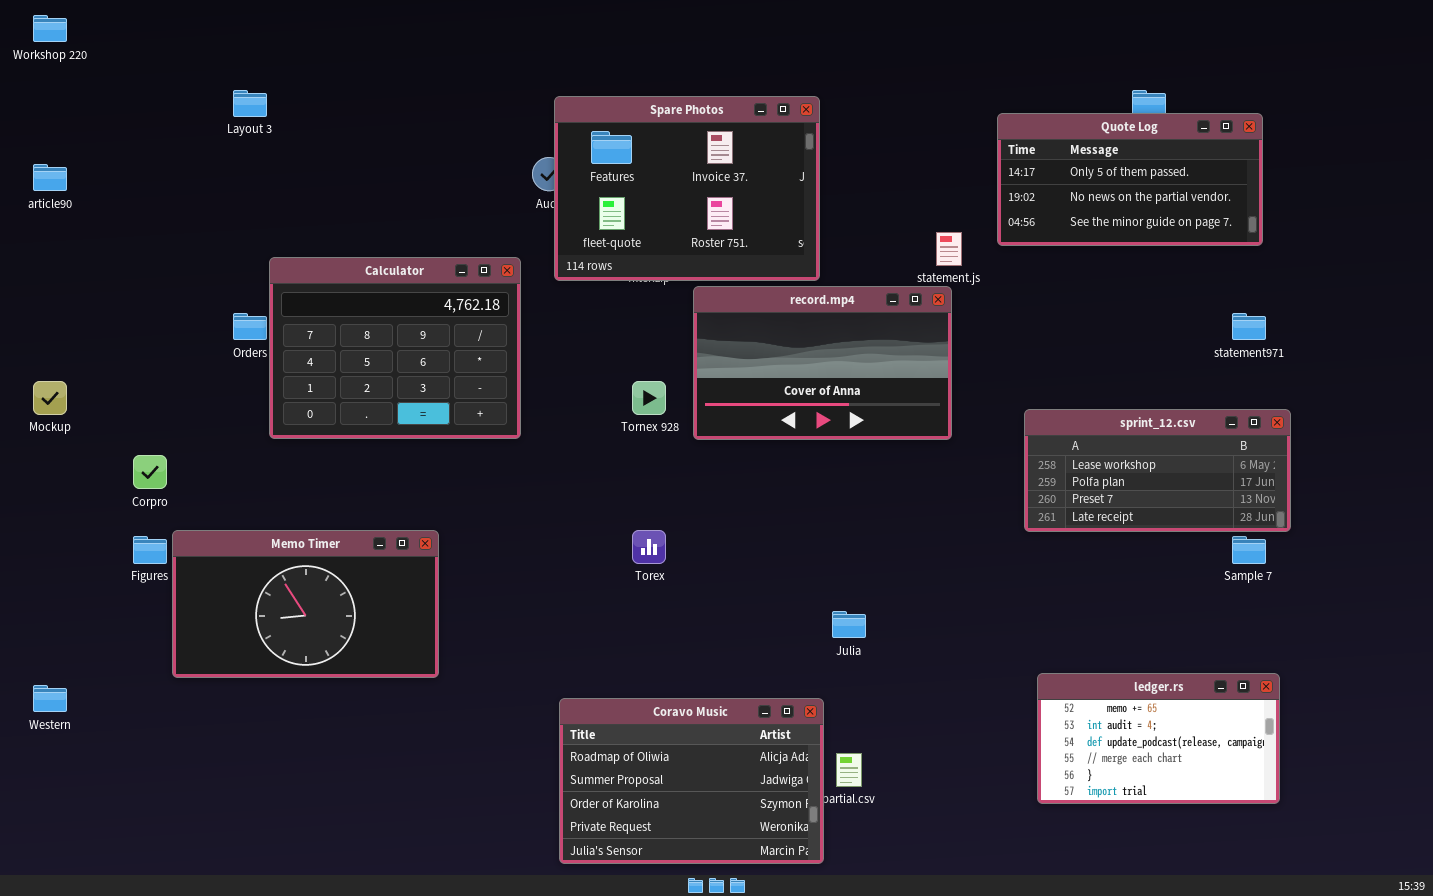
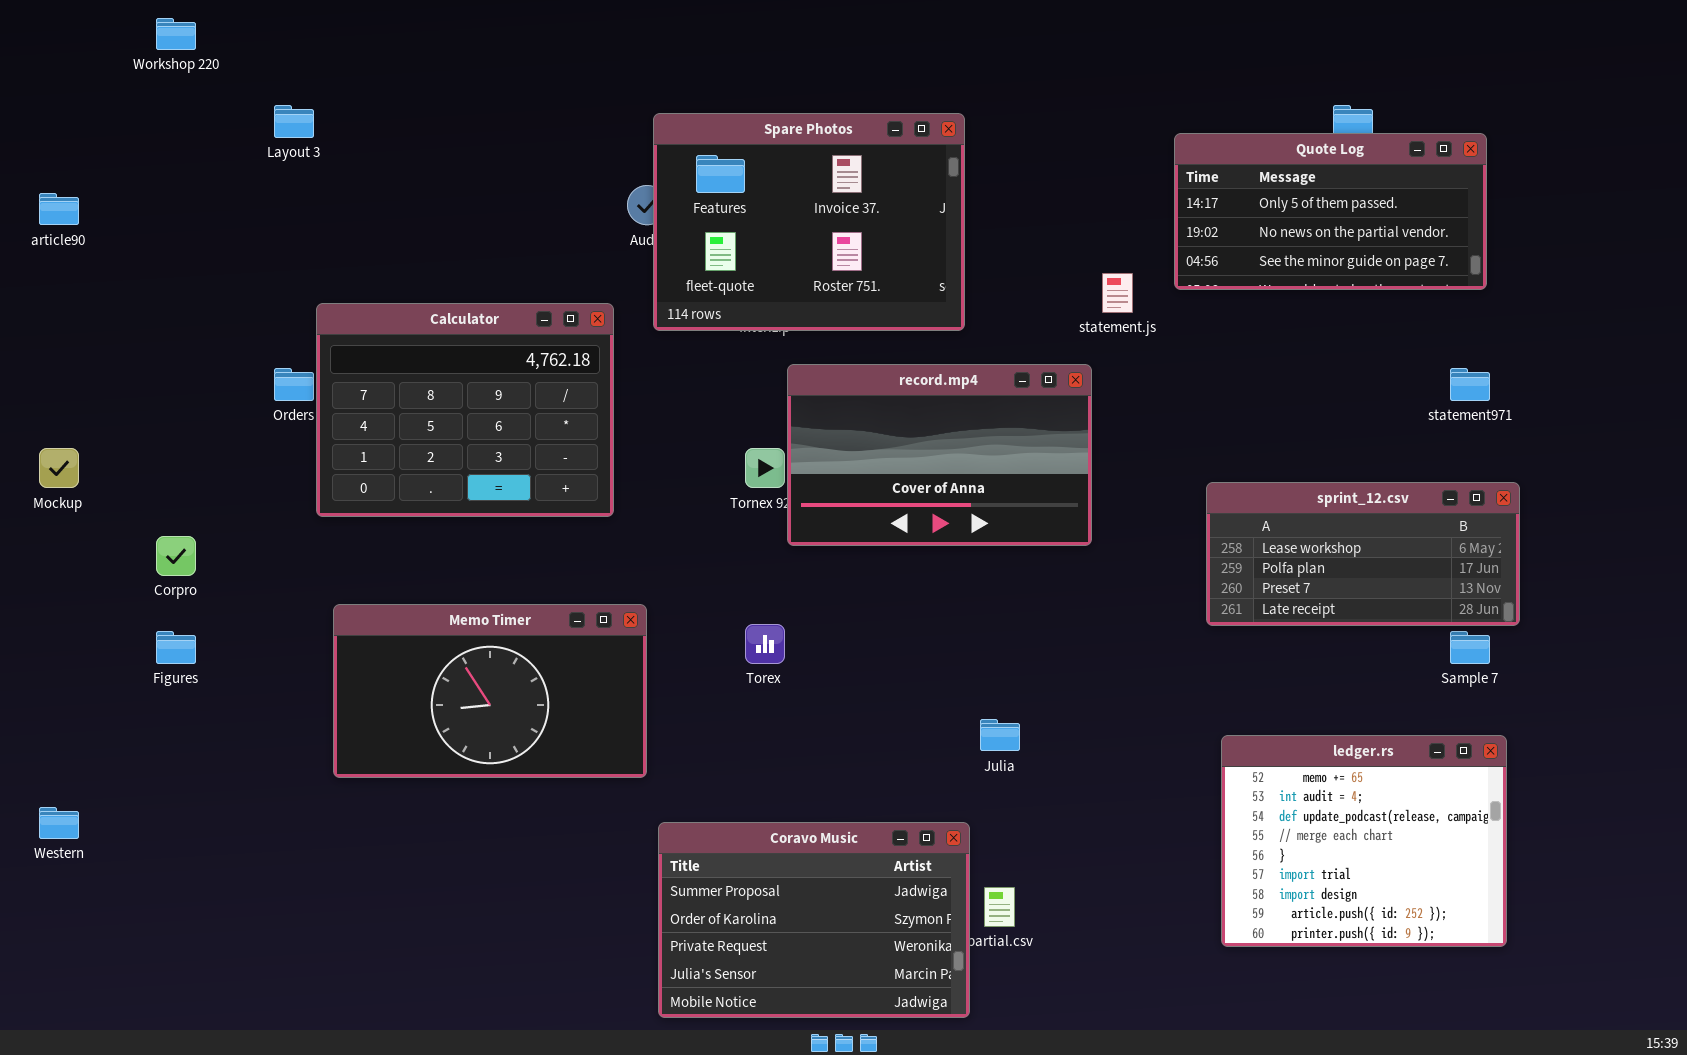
Workshop 220: [33,15,67,42] -> [156,18,196,50], moved
record.mp4: [693,286,952,440] -> [787,364,1092,546], moved
Memo Timer: [172,530,439,678] -> [333,604,647,778], moved
ledger.rs: [1037,673,1280,804] -> [1221,735,1507,947], resized
Coravo Music: [559,698,824,864] -> [658,822,970,1018], scrolled down 1 row

